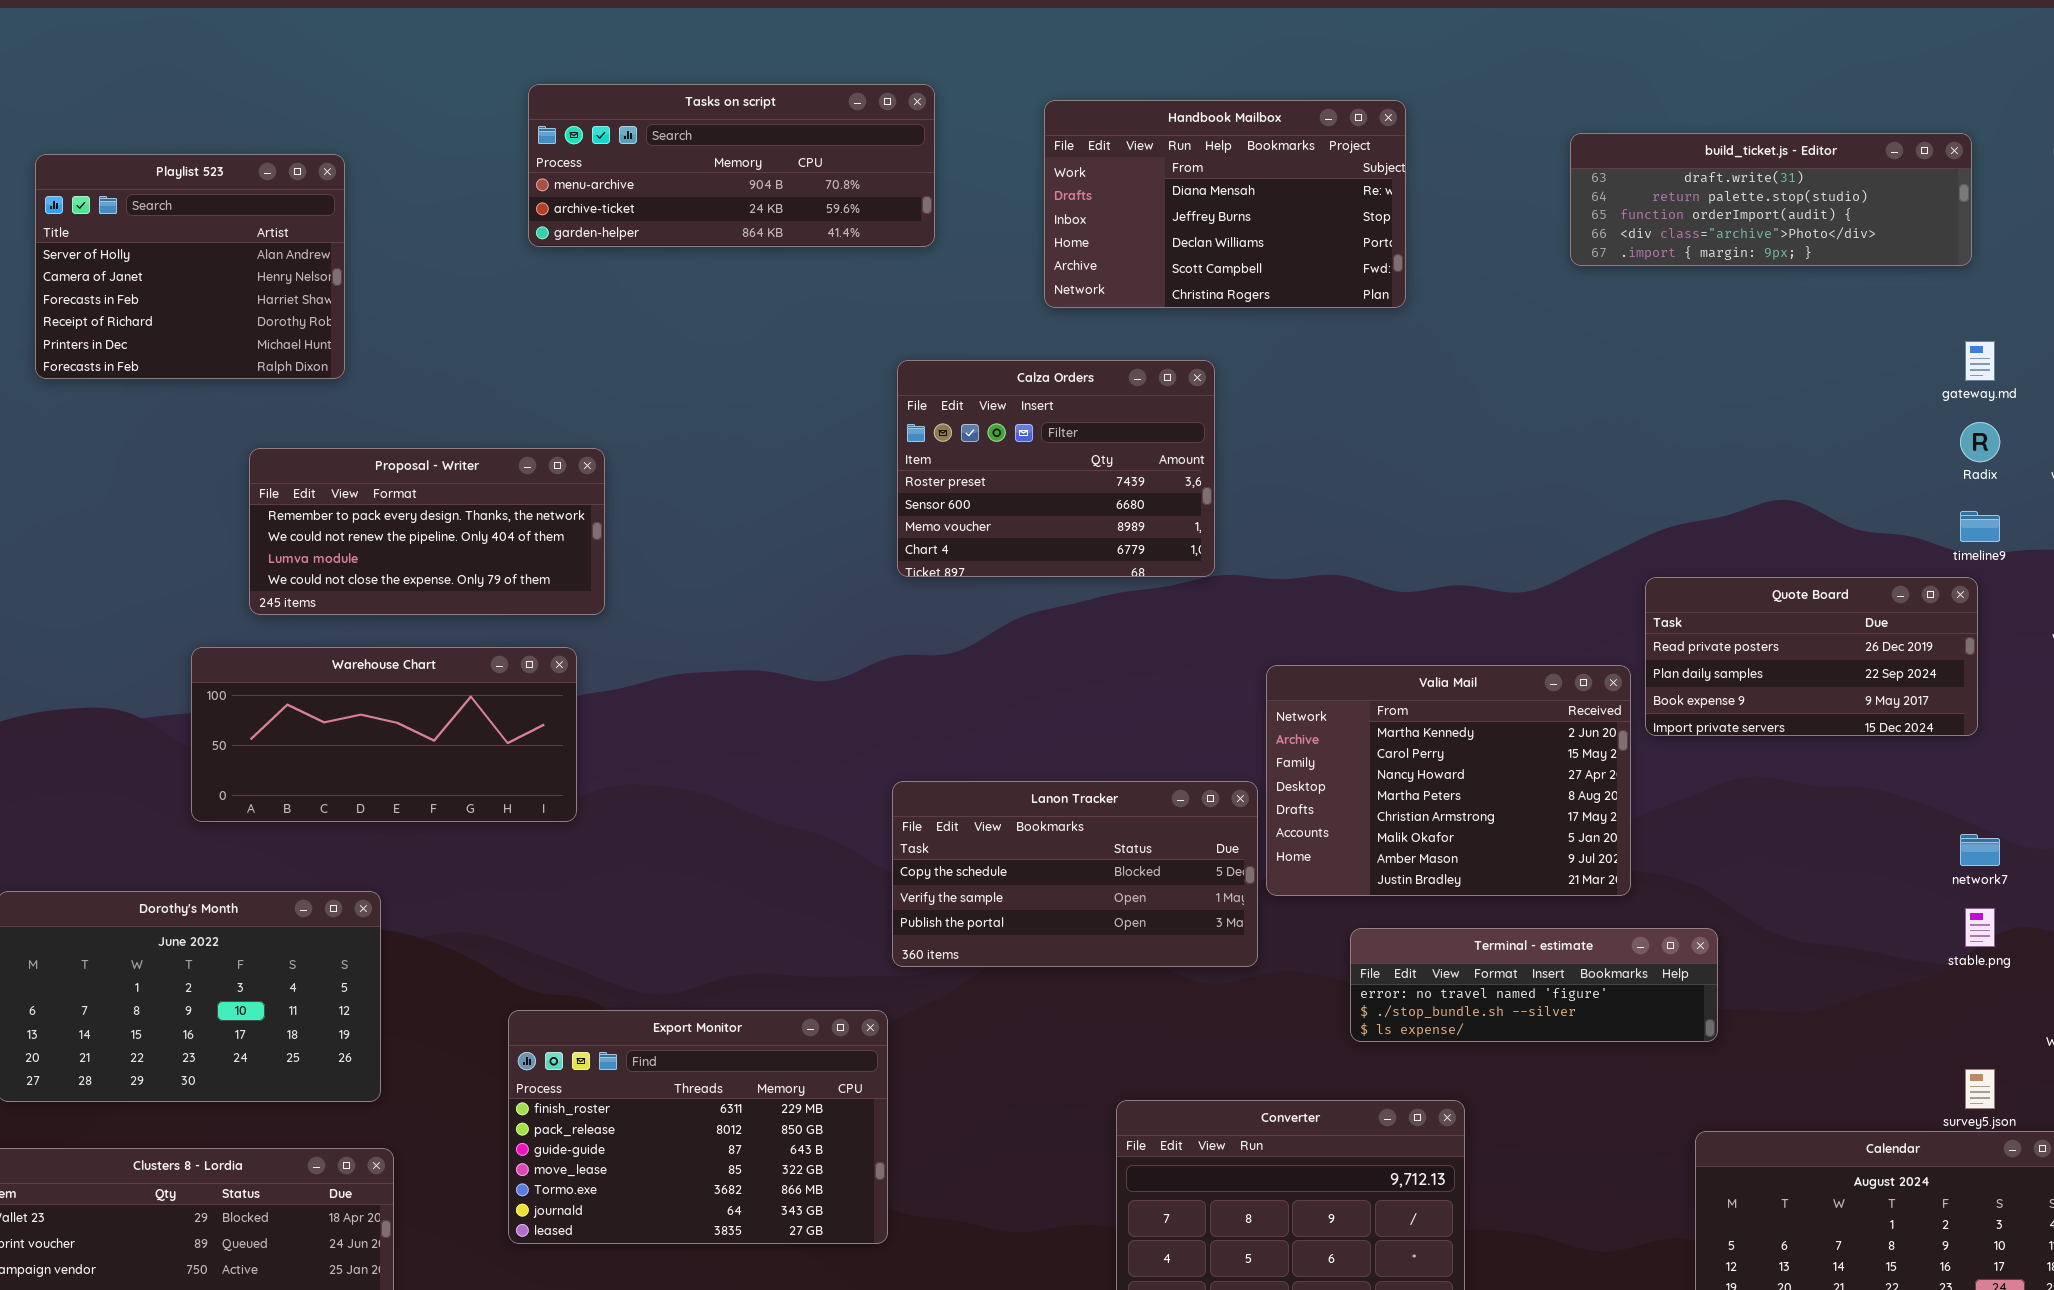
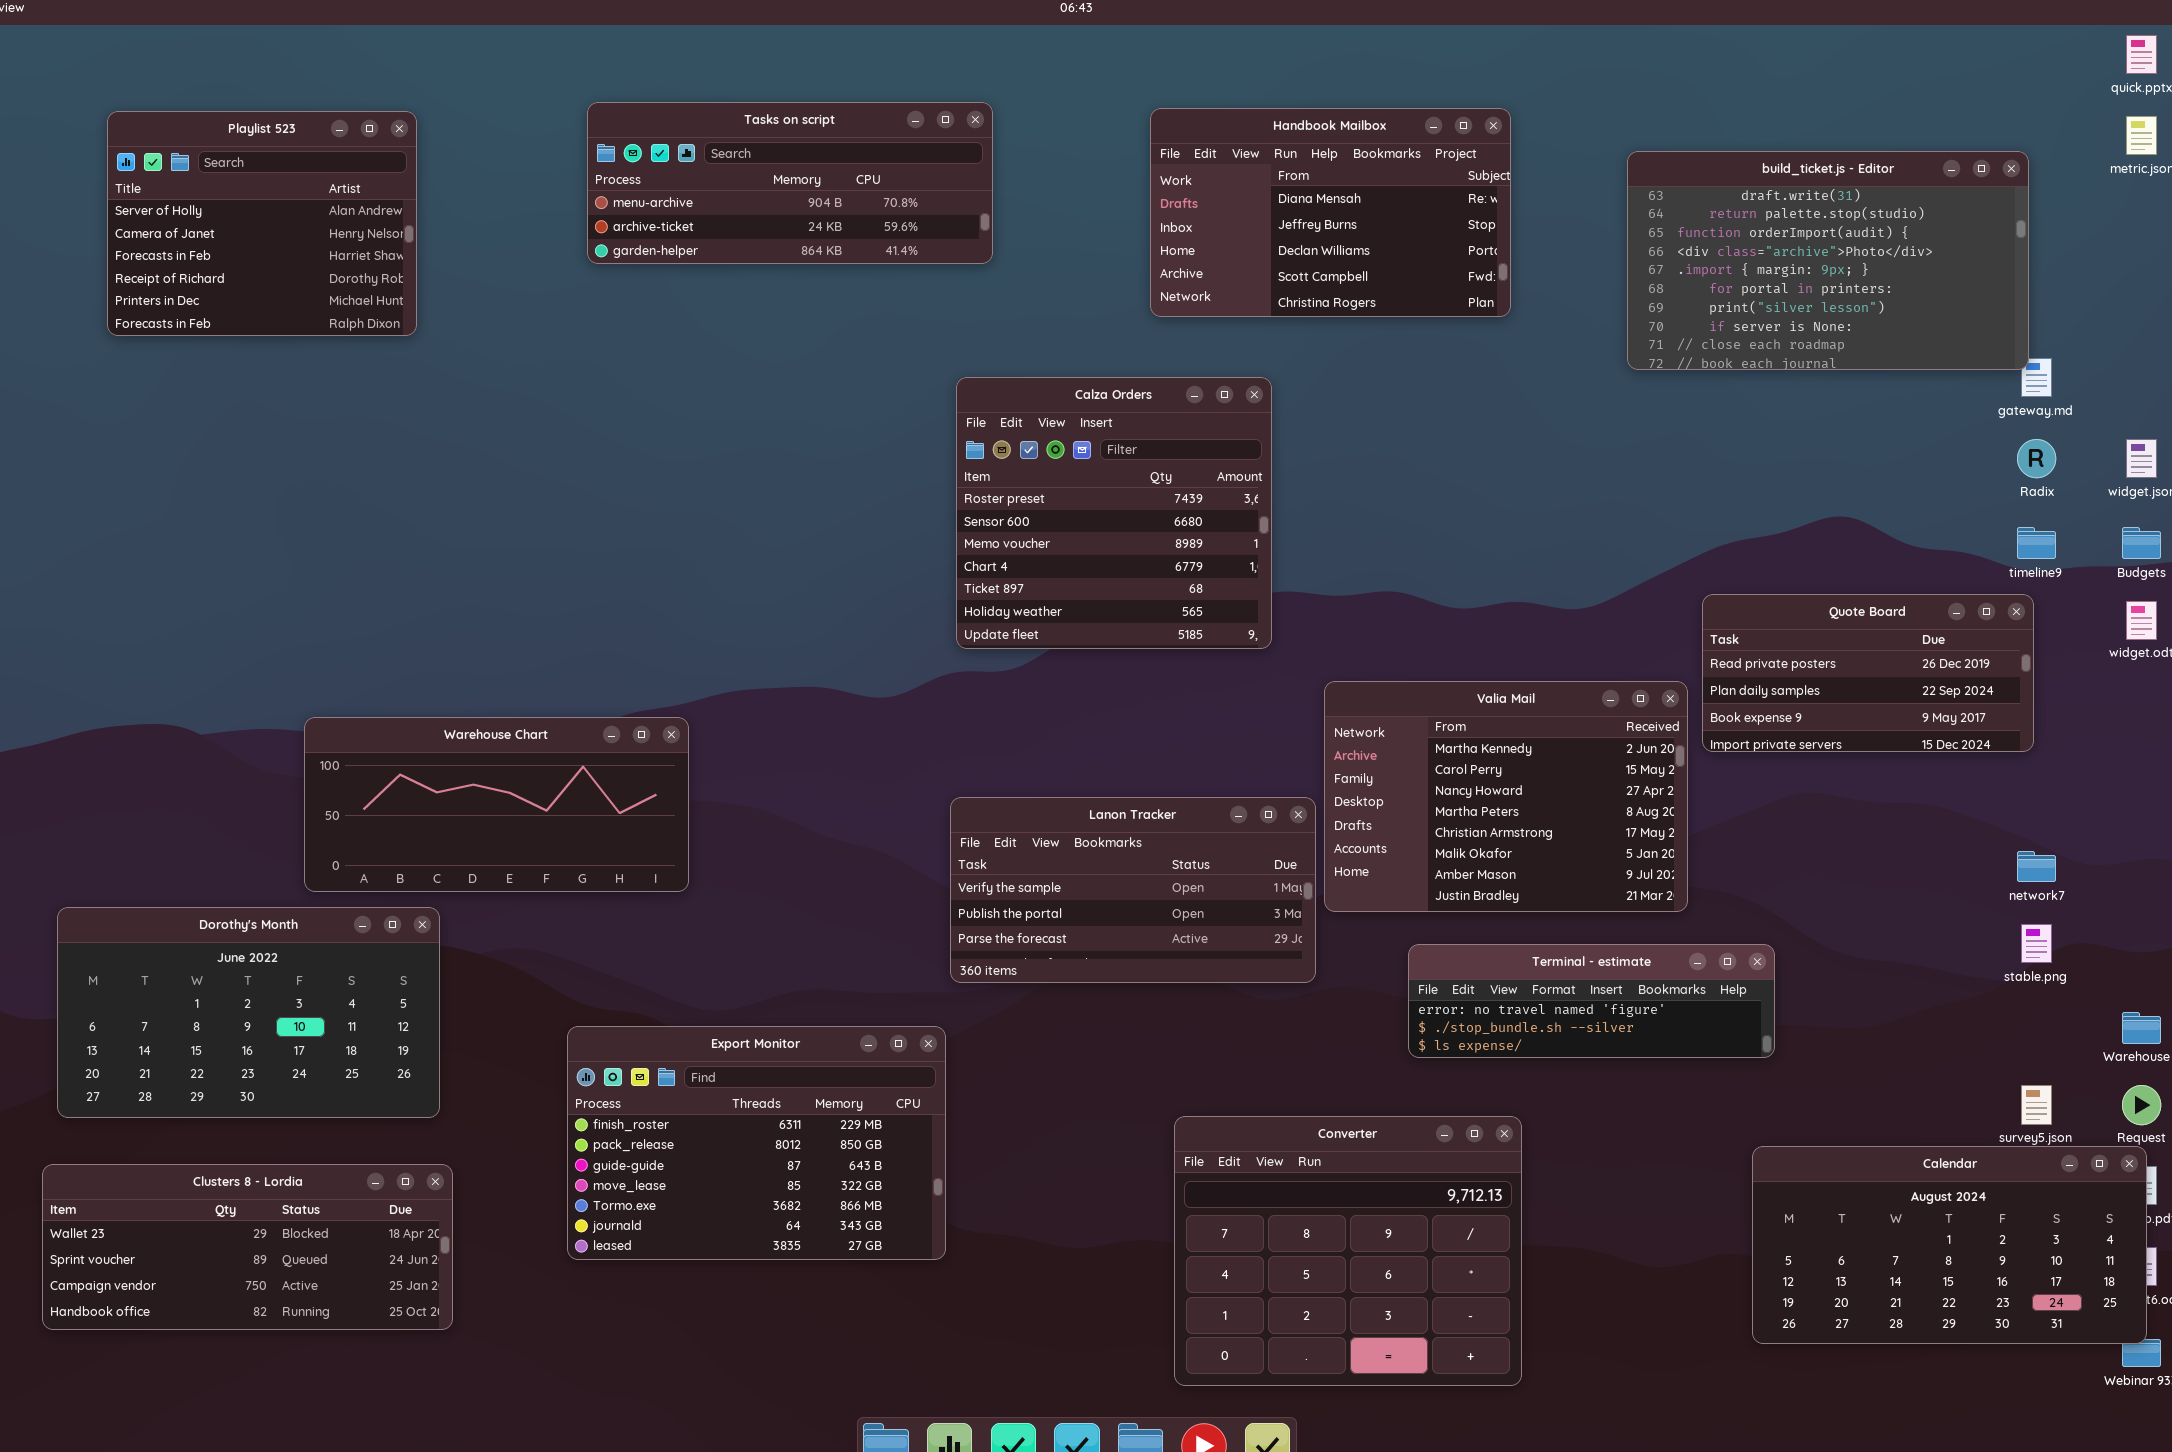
Handbook Mailbox: [1044,100,1406,308] -> [1150,108,1511,317], moved
build_ticket.js - Editor: [1570,133,1972,266] -> [1627,151,2029,370], resized
Playlist 523: [35,154,345,379] -> [107,111,417,336], moved
Calza Orders: [897,360,1215,577] -> [956,377,1272,649], resized
Proposal - Writer: [249,448,605,615] -> none, closed
Warehouse Chart: [191,647,577,822] -> [304,717,689,892], moved
Lanon Tracker: [892,781,1258,967] -> [950,797,1316,983], scrolled down 1 row

